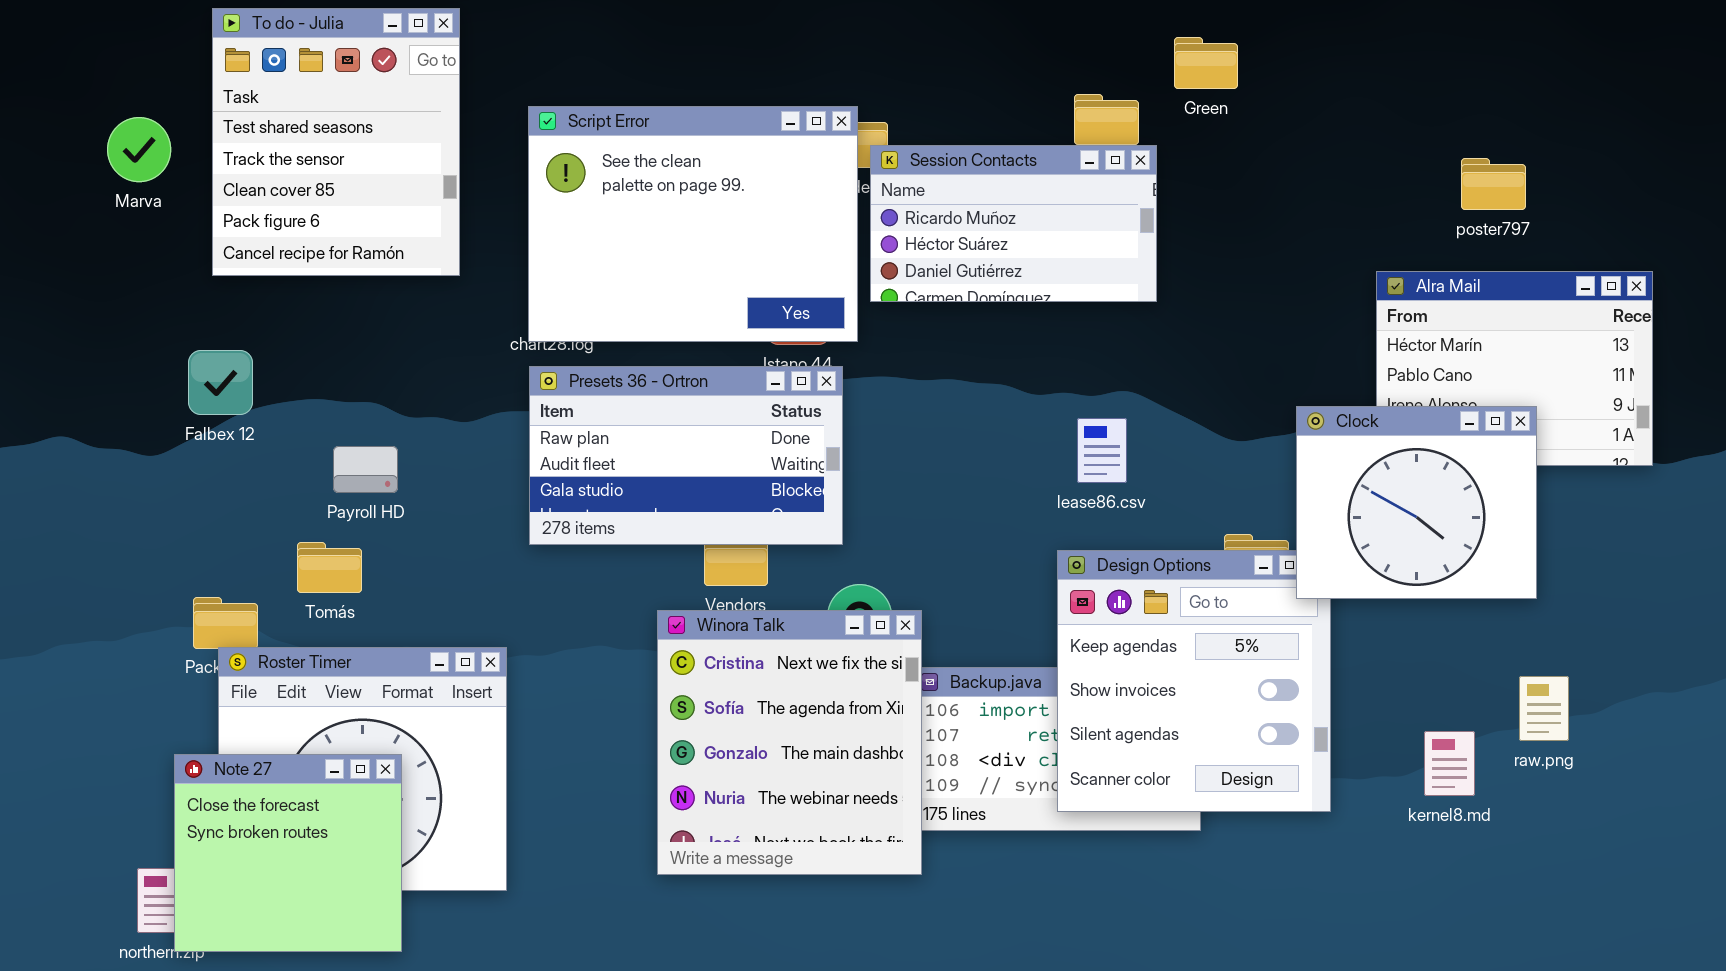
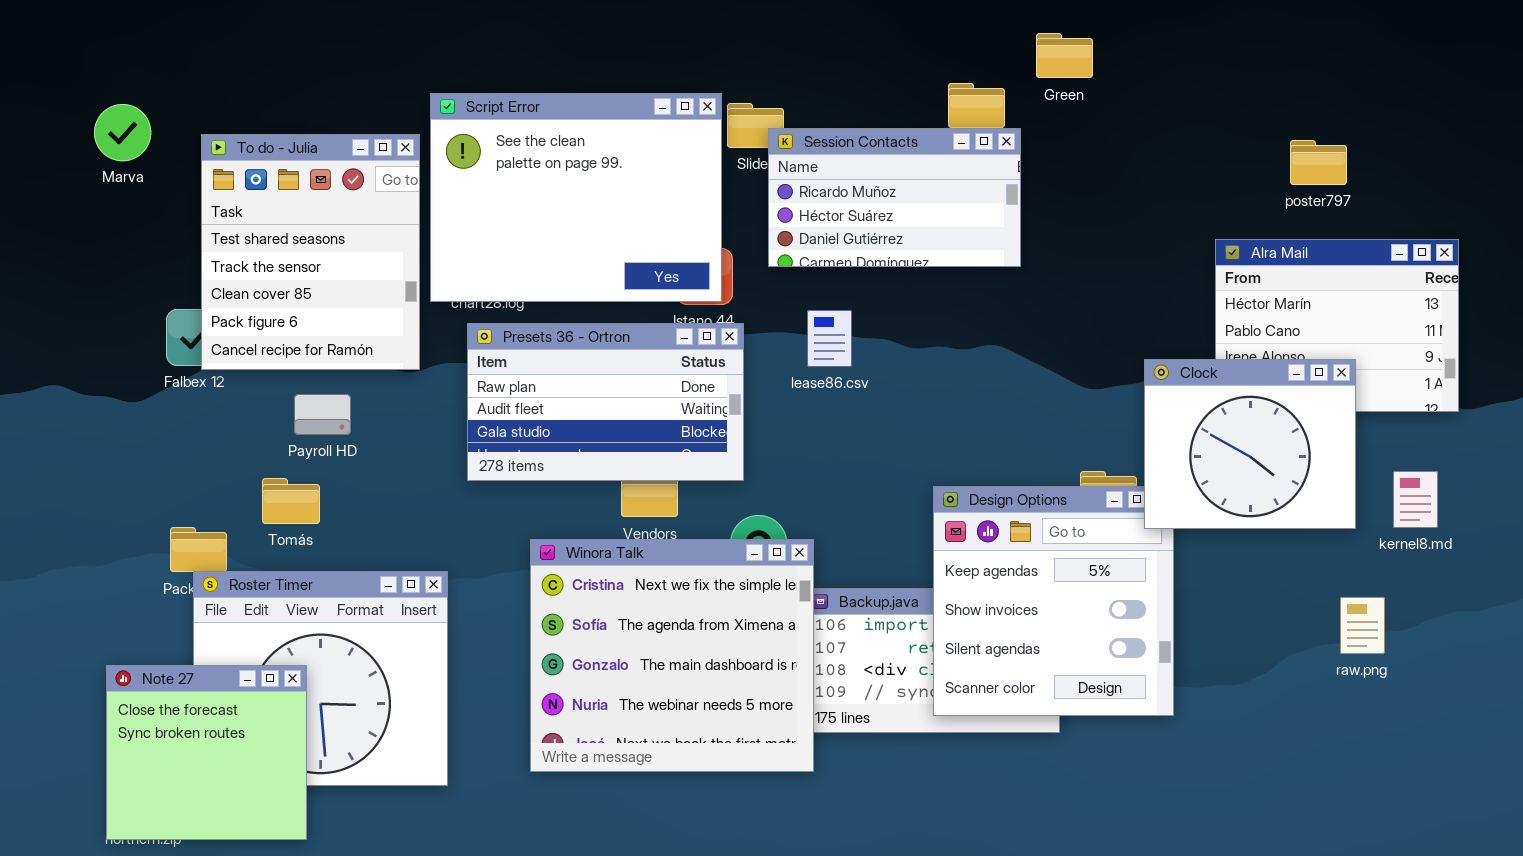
To do - Julia: [212,8,460,276] -> [201,134,420,370], moved
Script Error: [528,106,858,342] -> [430,93,722,302], moved
lease86.csv: [1077,418,1127,483] -> [807,310,852,367], moved
Winora Talk: [657,610,922,875] -> [530,539,814,772], resized
kernel8.md: [1424,731,1475,796] -> [1393,471,1438,528], moved
Note 27: [174,754,402,952] -> [106,665,307,840], moved

